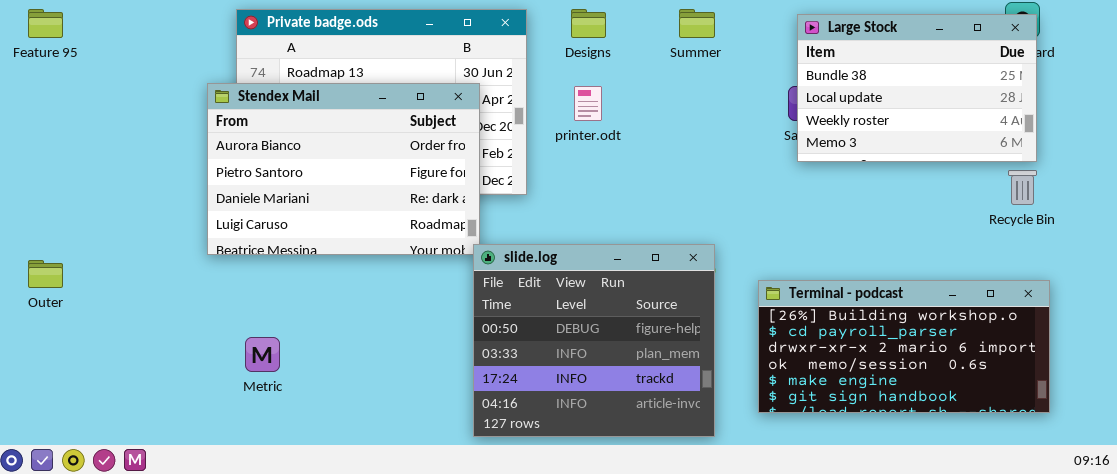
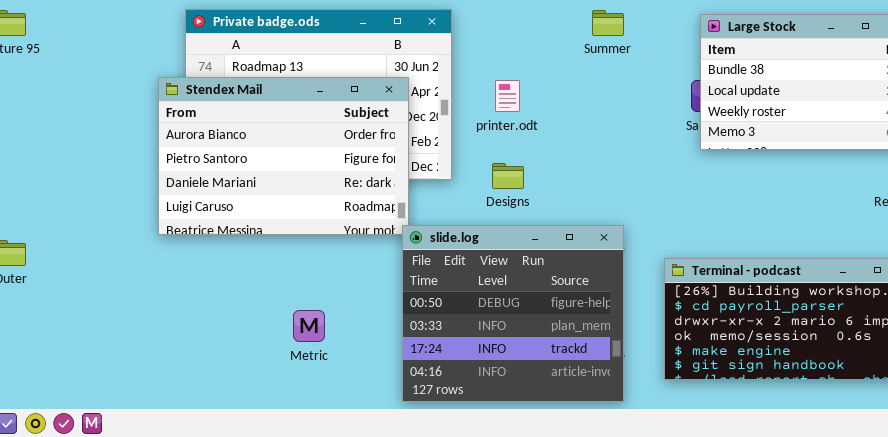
Designs: [571,9,606,38] -> [492,163,524,189], moved
Metric: [245,337,280,372] -> [293,310,325,342], moved

